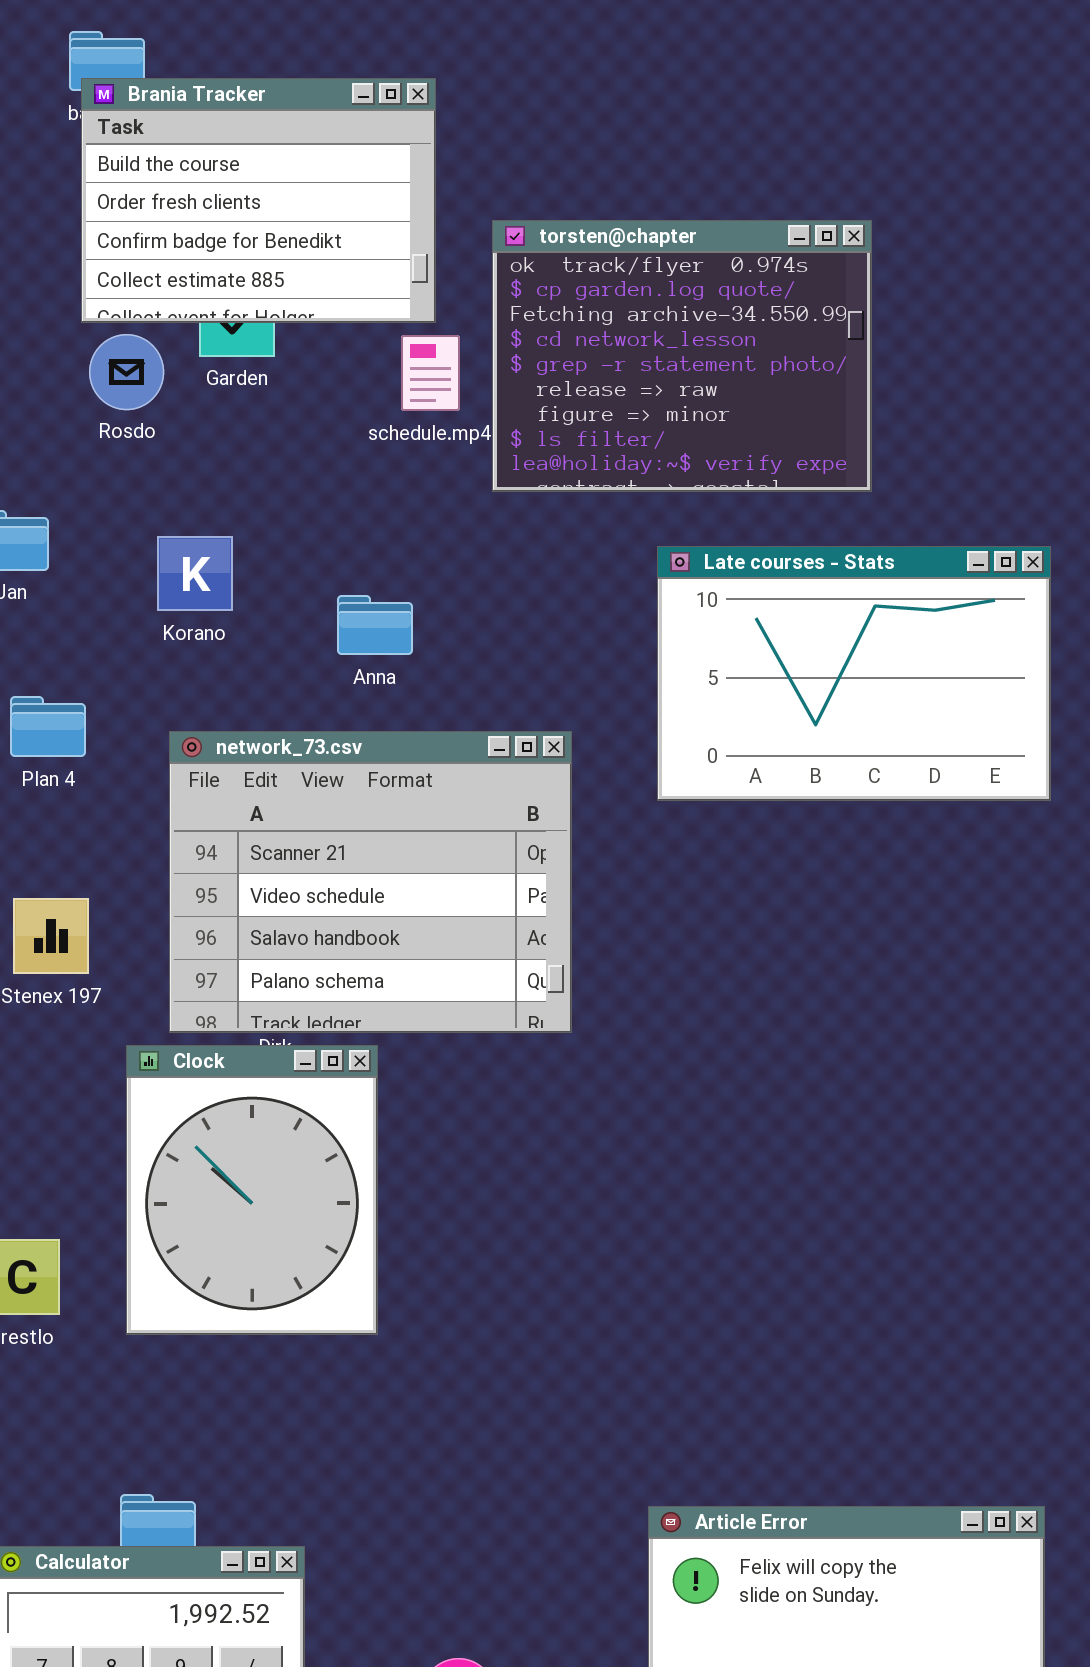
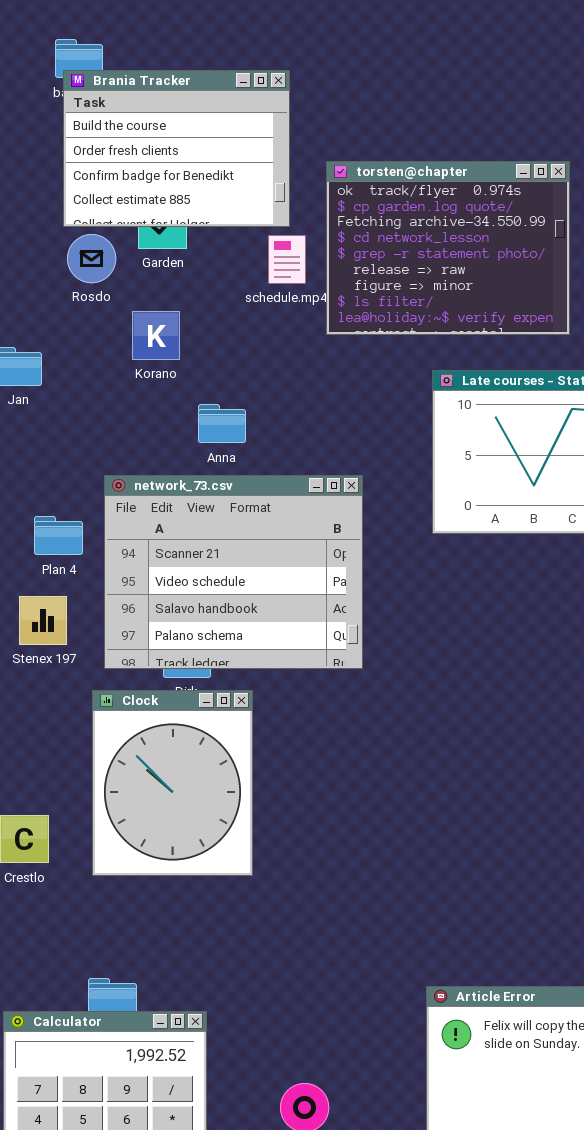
Korano: [157,536,233,611] -> [132,311,180,360], moved
Anna: [337,595,413,655] -> [198,404,246,443], moved
Plan 4: [10,696,86,757] -> [34,516,83,555], moved
network_73.csv: [169,731,572,1033] -> [104,475,363,669], moved

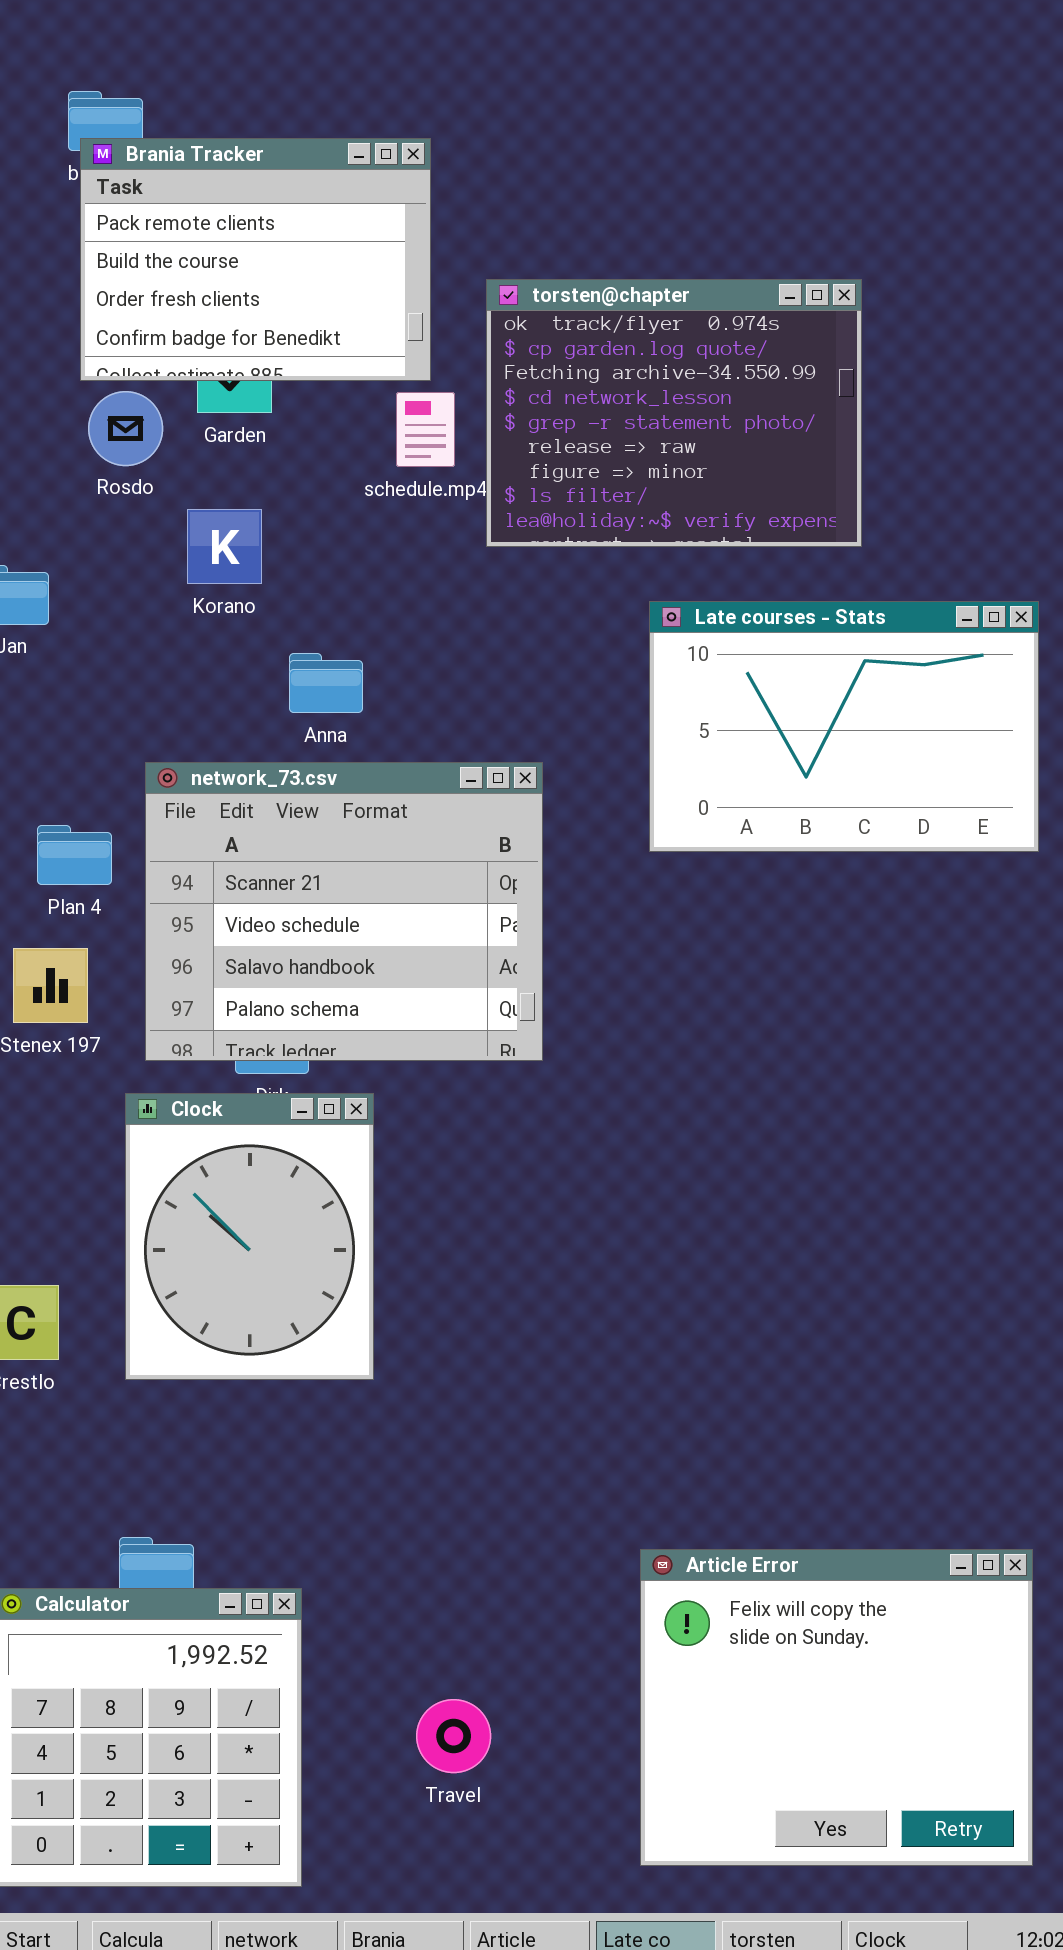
Brania Tracker: [63,70,290,227] -> [80,138,431,381], scrolled up 1 row

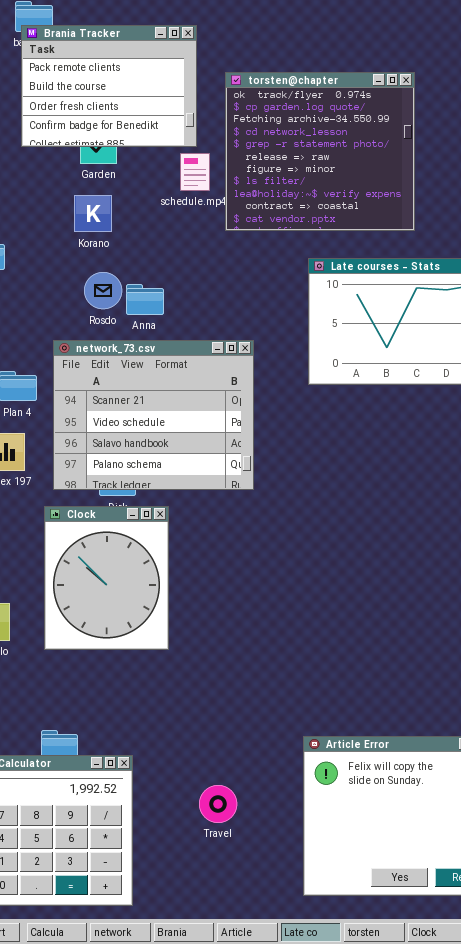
torsten@chapter: [486,279,862,547] -> [225,72,415,231], resized
Rosdo: [88,391,163,466] -> [84,272,122,309], moved
Korano: [187,509,262,584] -> [74,195,112,232], moved
Travel: [416,1699,491,1773] -> [199,785,237,823], moved

